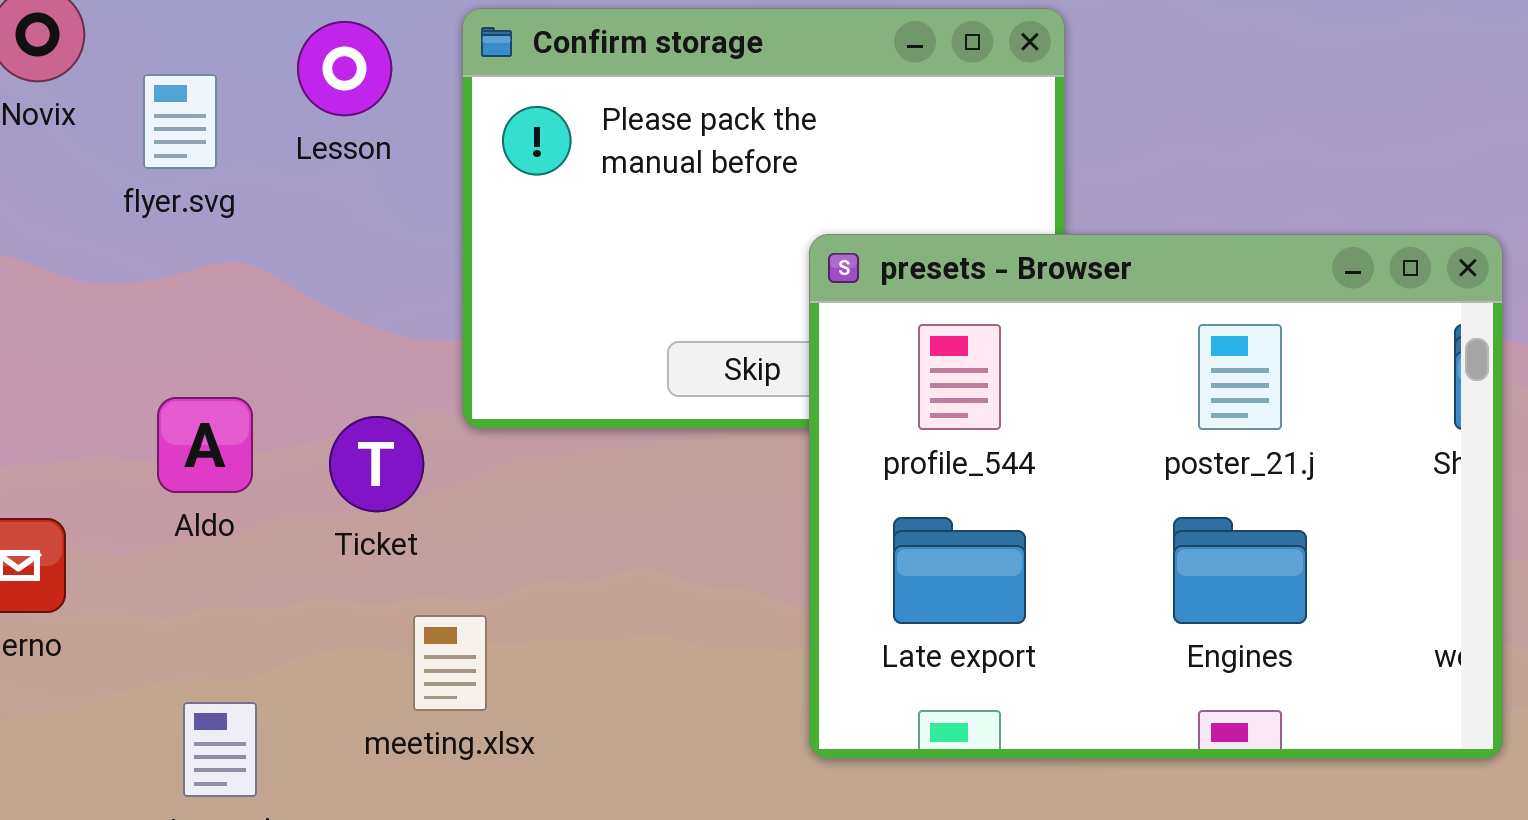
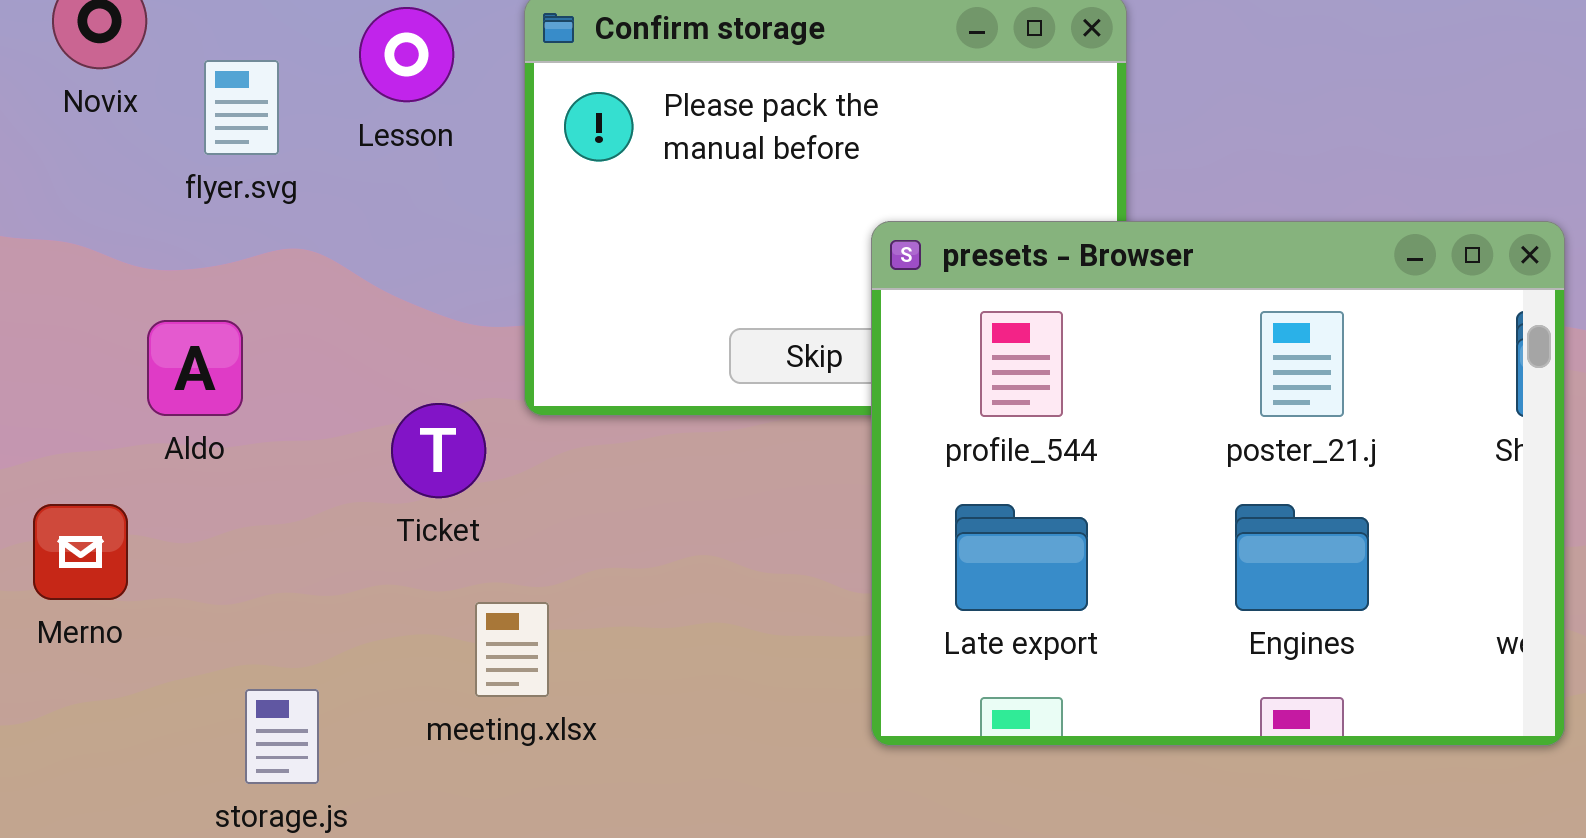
Aldo: [157,397,253,493] -> [147,320,243,416], moved

